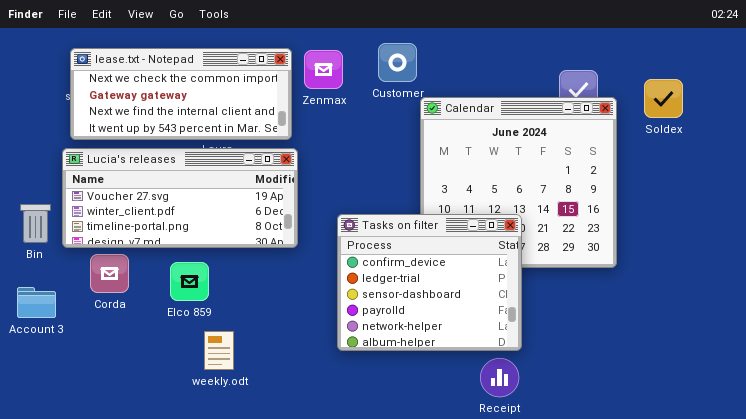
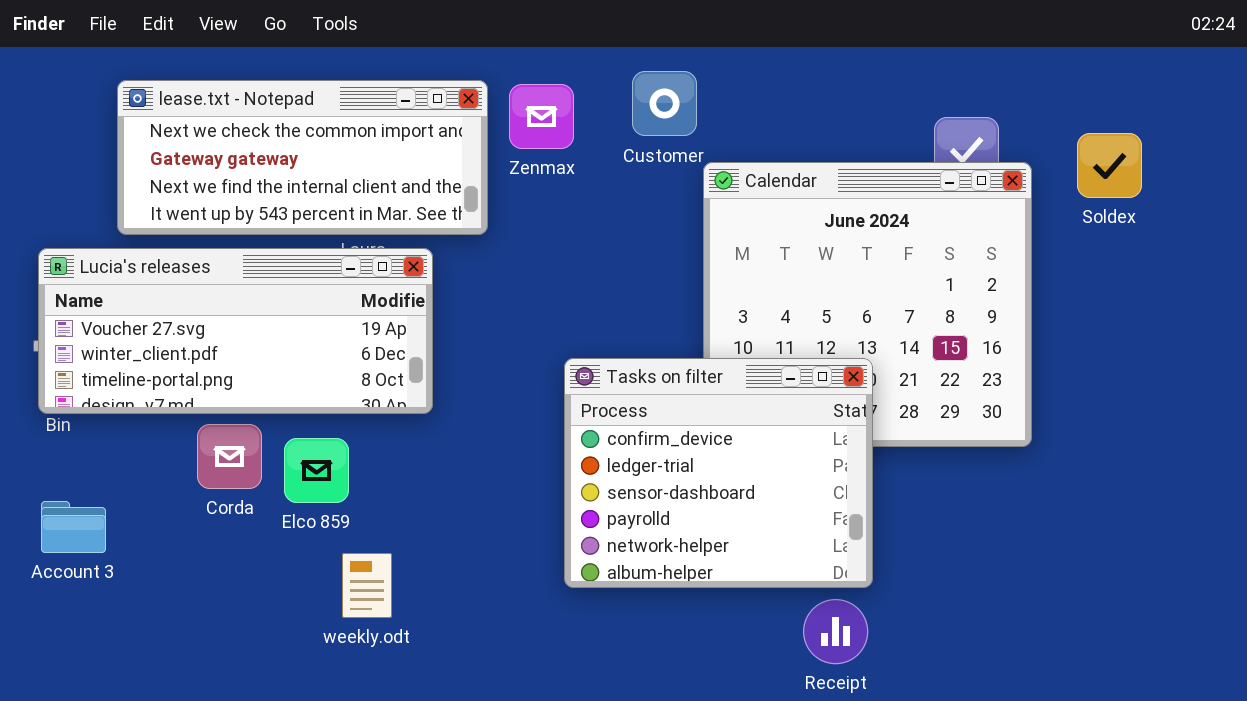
Lucia's releases: [62,148,298,248] -> [38,248,433,414], moved
Corda: [90,254,129,293] -> [197,424,262,489], moved
Account 3: [17,287,56,318] -> [41,501,106,553], moved

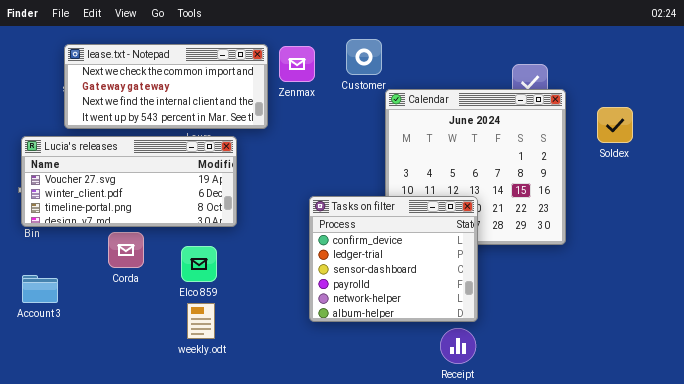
Soldex: [1077,133,1142,198] -> [597,107,633,143], moved
Elco 859: [284,438,349,503] -> [181,246,217,282], moved

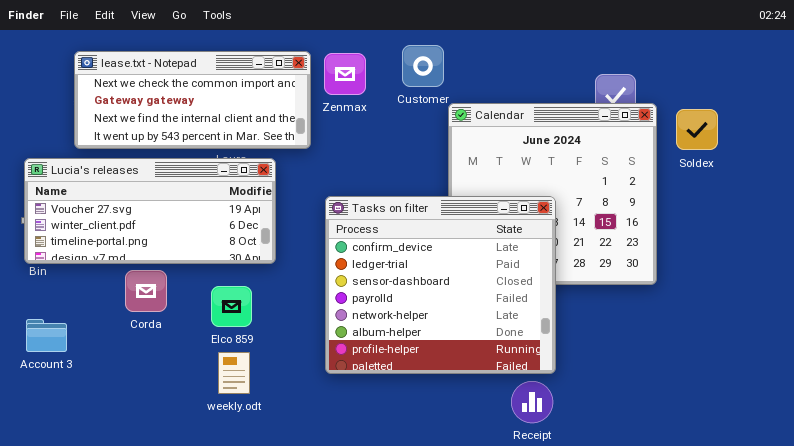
Soldex: [597,107,633,143] -> [676,109,718,150], moved
Tasks on filter: [309,196,478,322] -> [325,196,556,374], resized

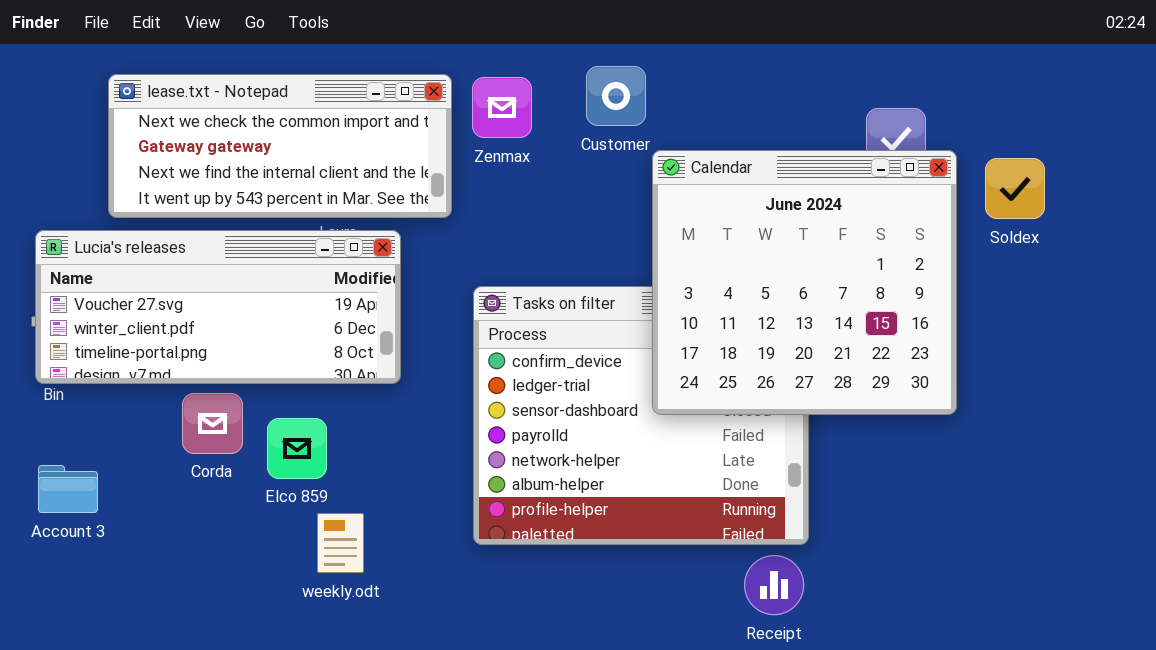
Calendar: [448,103,657,285] -> [652,150,957,415], raised
Elco 859: [211,286,252,327] -> [267,418,327,479], moved

